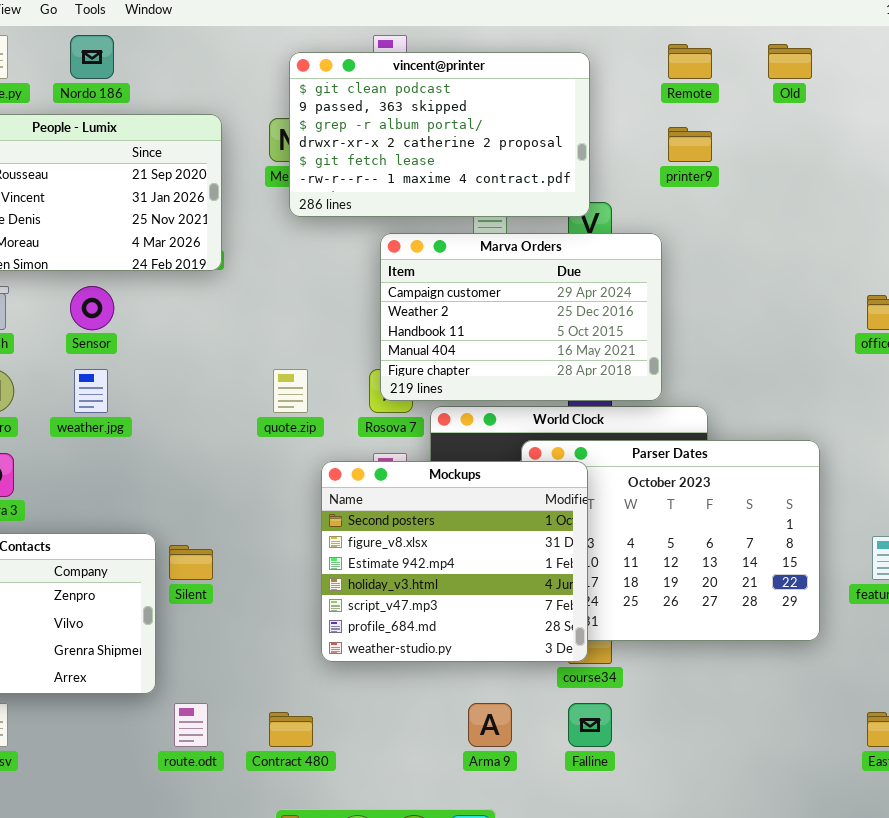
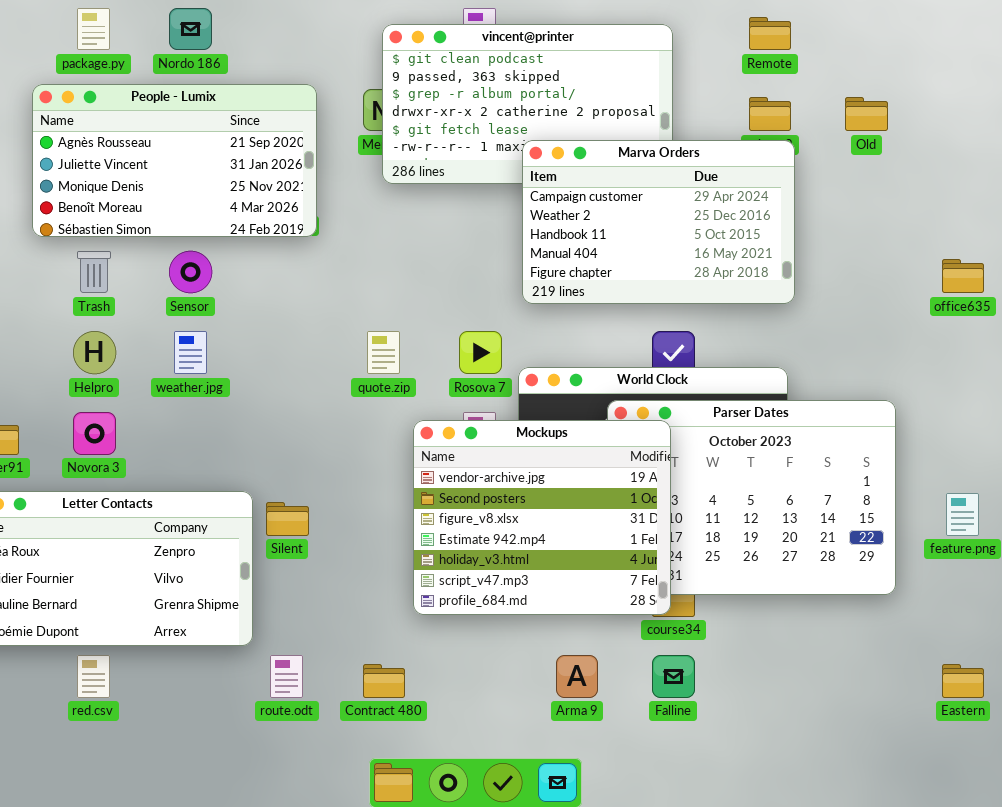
Old: [768,44,812,79] -> [845,97,888,131], moved
Marva Orders: [380,233,662,401] -> [522,140,795,304], moved
Mockups: [321,461,588,662] -> [413,420,671,615], scrolled up 1 row

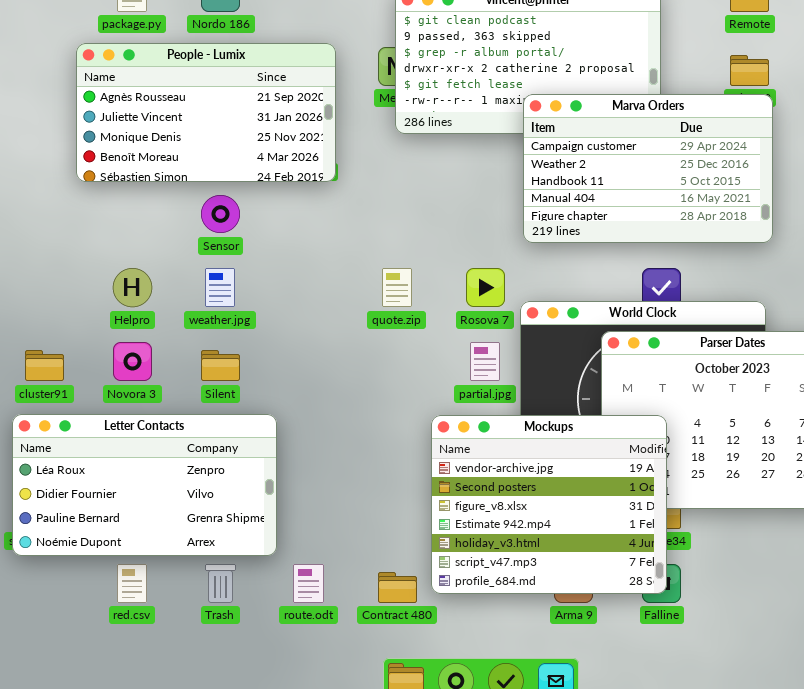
Trash: [77,251,111,293] -> [205,564,236,603], moved
Mockups: [413,420,671,615] -> [431,415,667,594], moved
Silent: [266,502,309,536] -> [201,350,240,381], moved

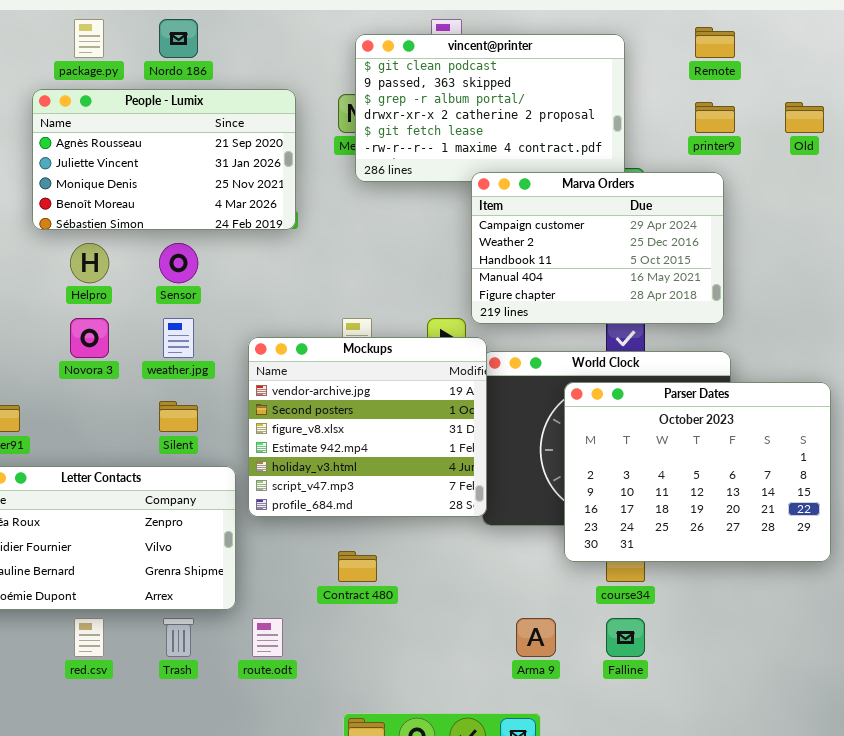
Marva Orders: [523,94,773,243] -> [471,172,724,324], moved
Helpro: [113,268,152,307] -> [70,243,109,283], moved
Novora 3: [113,342,152,381] -> [70,318,109,358], moved
Mockups: [431,415,667,594] -> [248,337,487,517], moved
Contract 480: [378,572,417,603] -> [338,551,377,582], moved

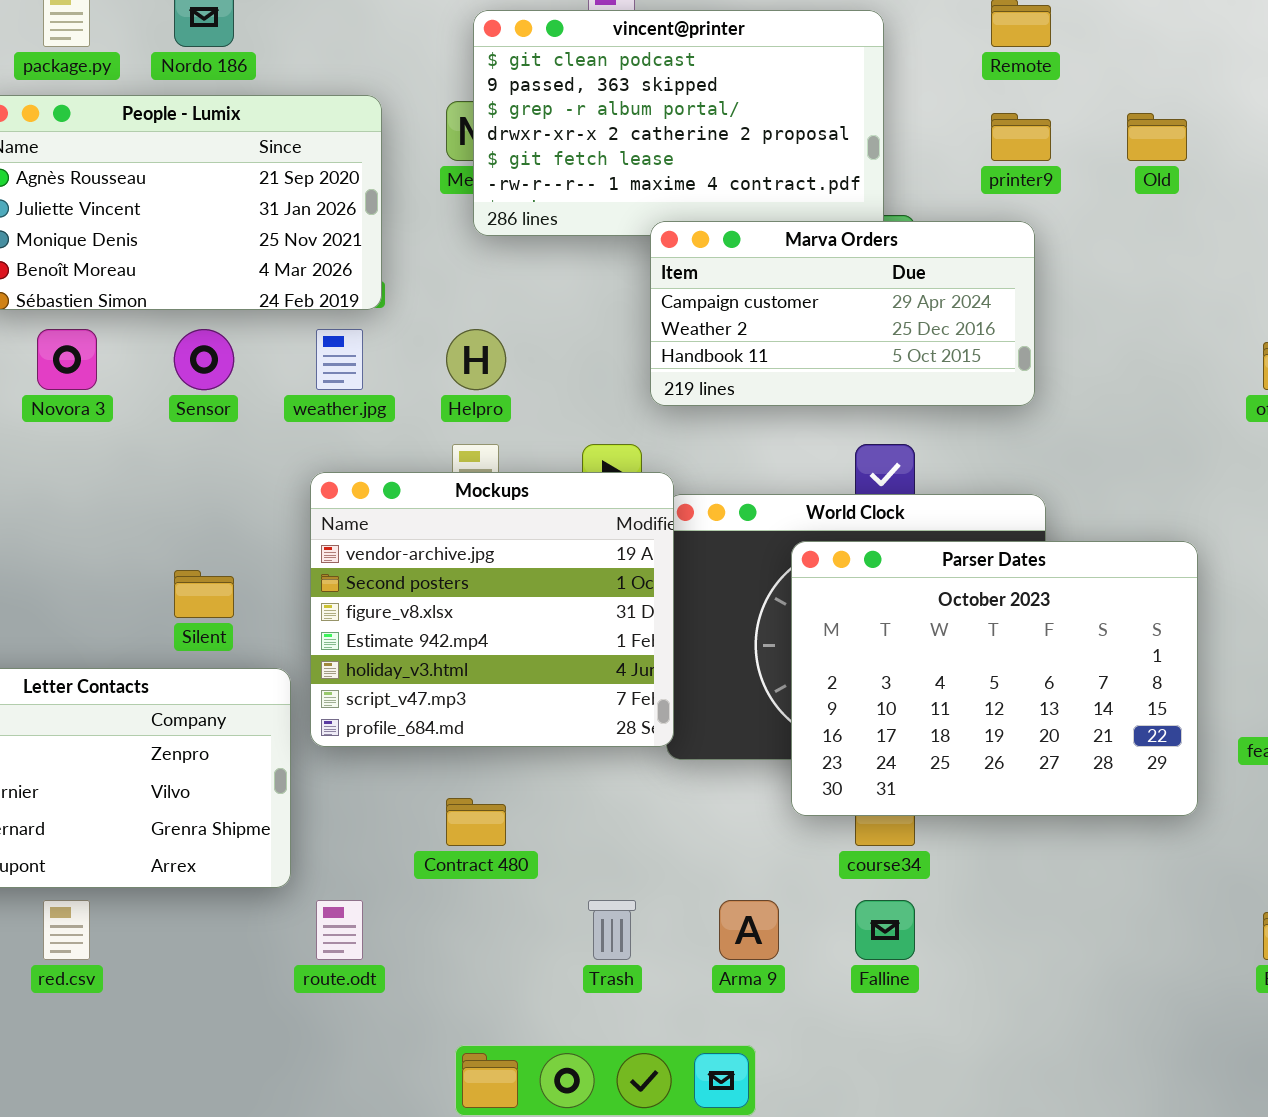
Marva Orders: [471,172,724,324] -> [650,221,1035,406], resized
Helpro: [70,243,109,283] -> [446,329,506,390], moved
Novora 3: [70,318,109,358] -> [37,329,97,390], moved
weather.jpg: [163,318,194,358] -> [316,329,363,390], moved
Trash: [163,618,194,657] -> [588,900,636,960], moved

